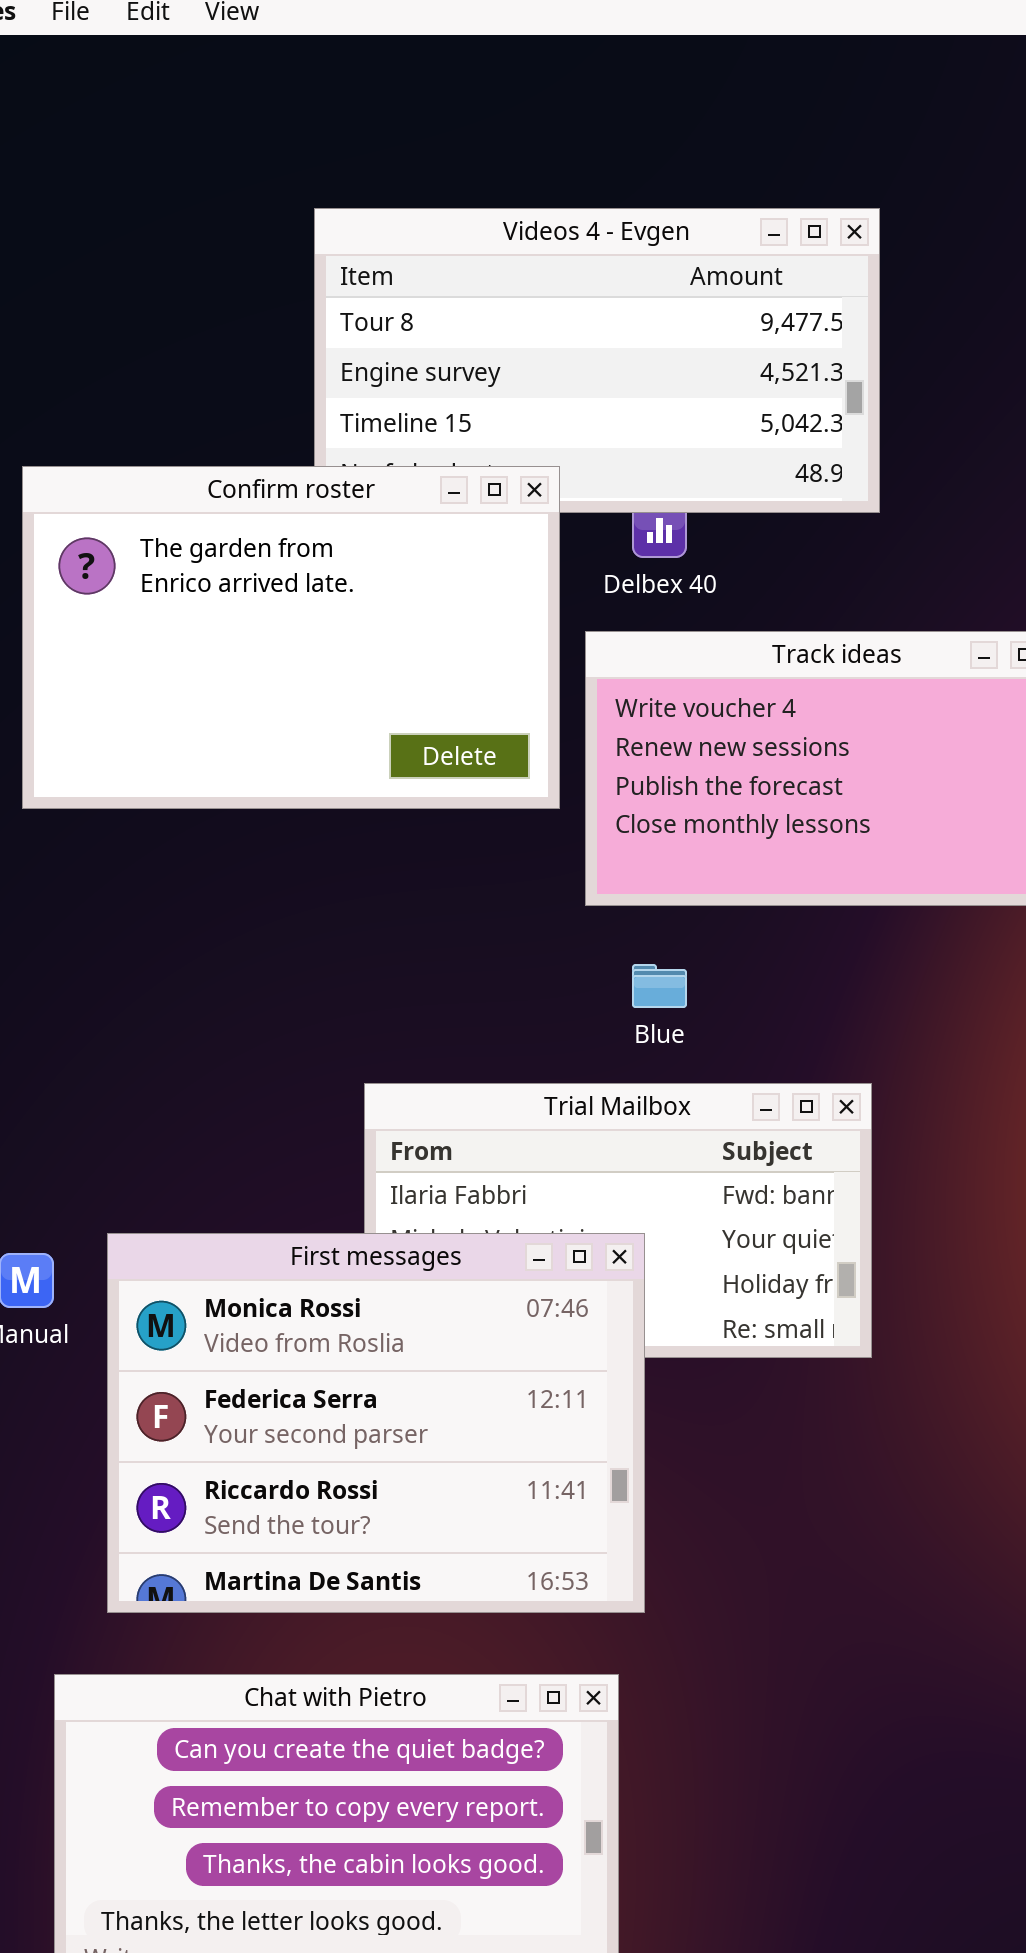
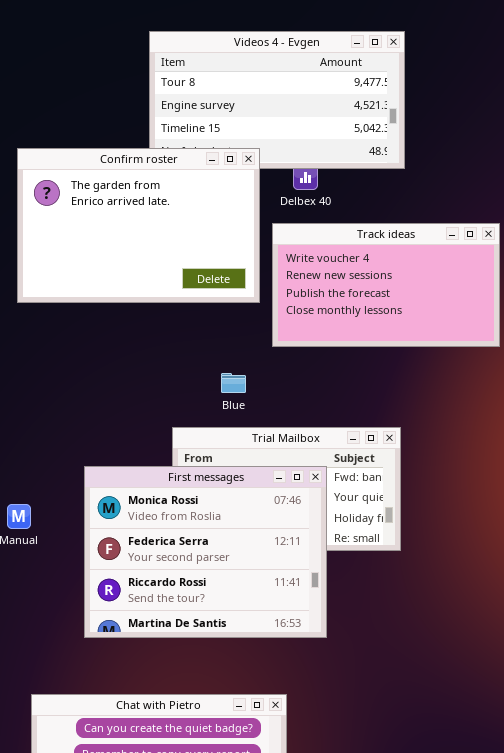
Blue: [632,964,687,1008] -> [221,373,246,393], moved
First messages: [107,1233,645,1613] -> [84,466,327,638], moved

